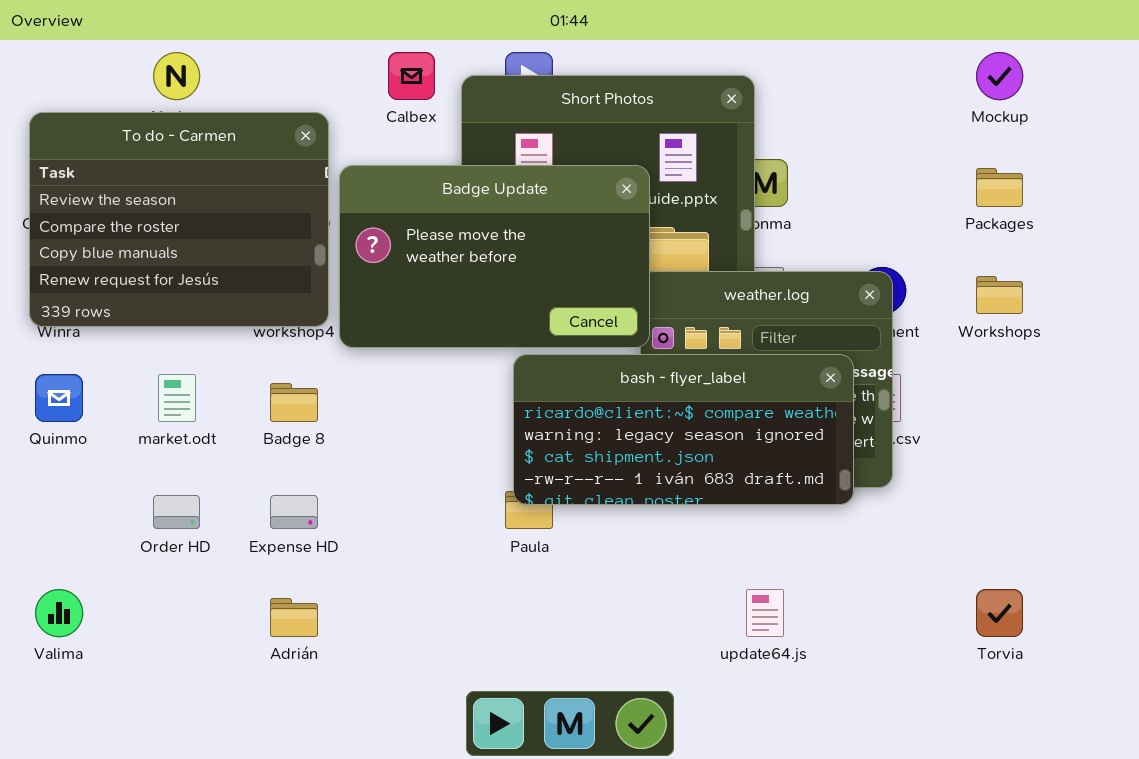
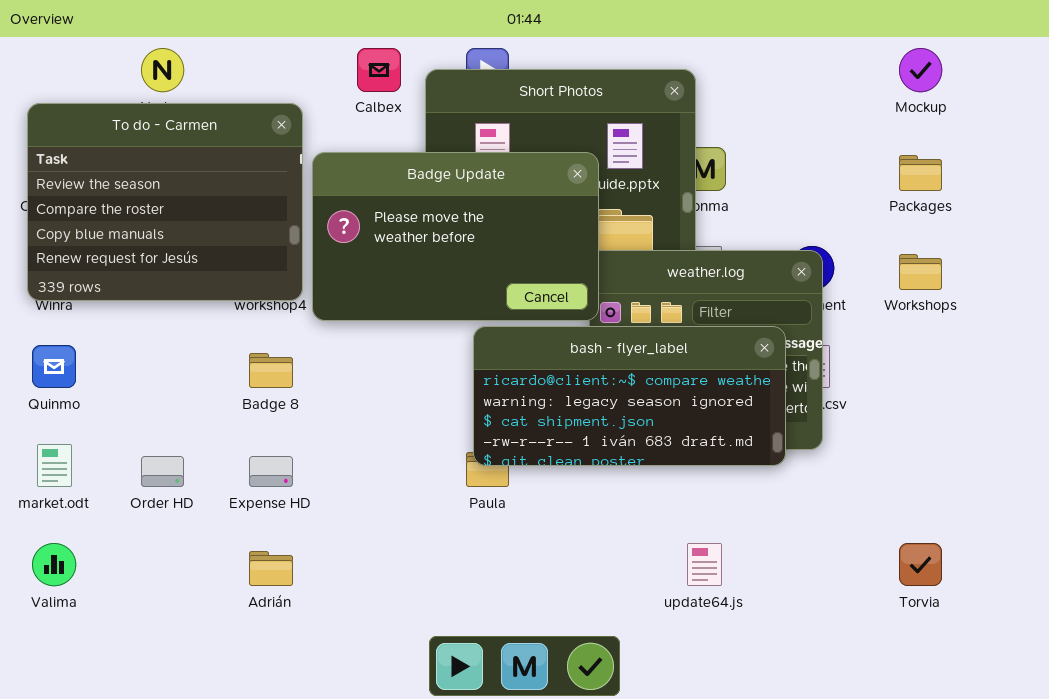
market.odt: [158,374,196,422] -> [37,444,72,487], moved

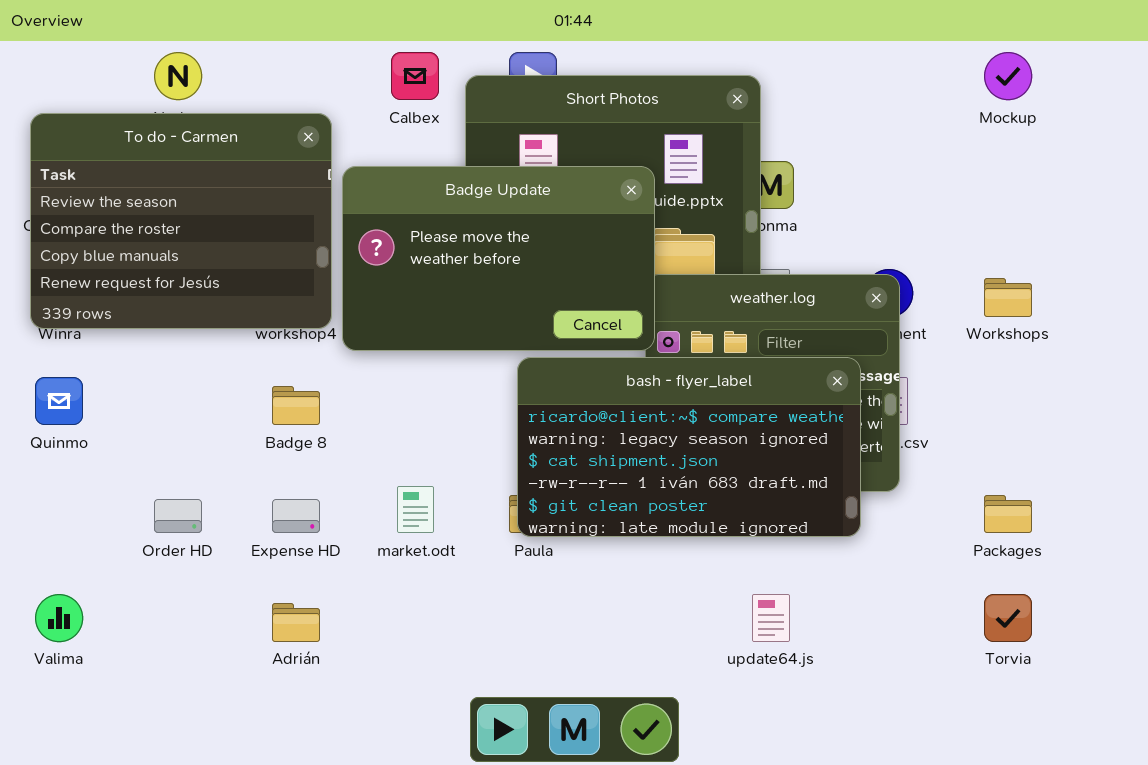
Packages: [899,155,942,191] -> [984,495,1032,533], moved
bash - flyer_label: [473,326,786,466] -> [517,357,861,537], resized
market.odt: [37,444,72,487] -> [397,486,434,533], moved

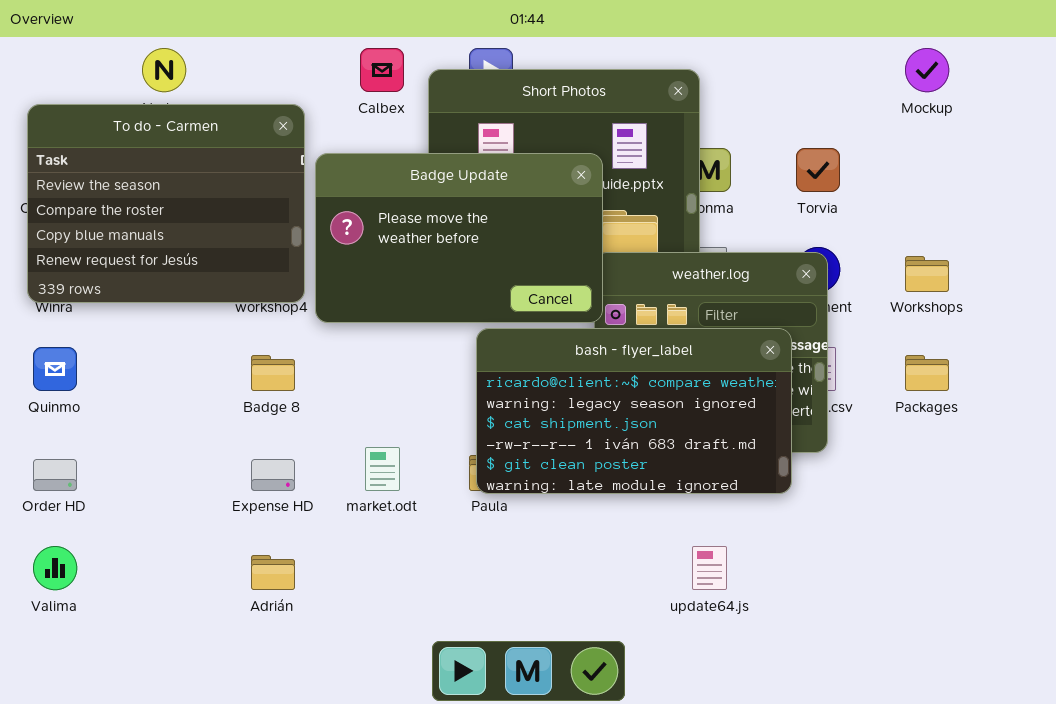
Packages: [984,495,1032,533] -> [905,355,949,391], moved
Order HD: [154,499,202,533] -> [33,459,77,491], moved
Torvia: [984,594,1032,642] -> [796,148,840,192], moved

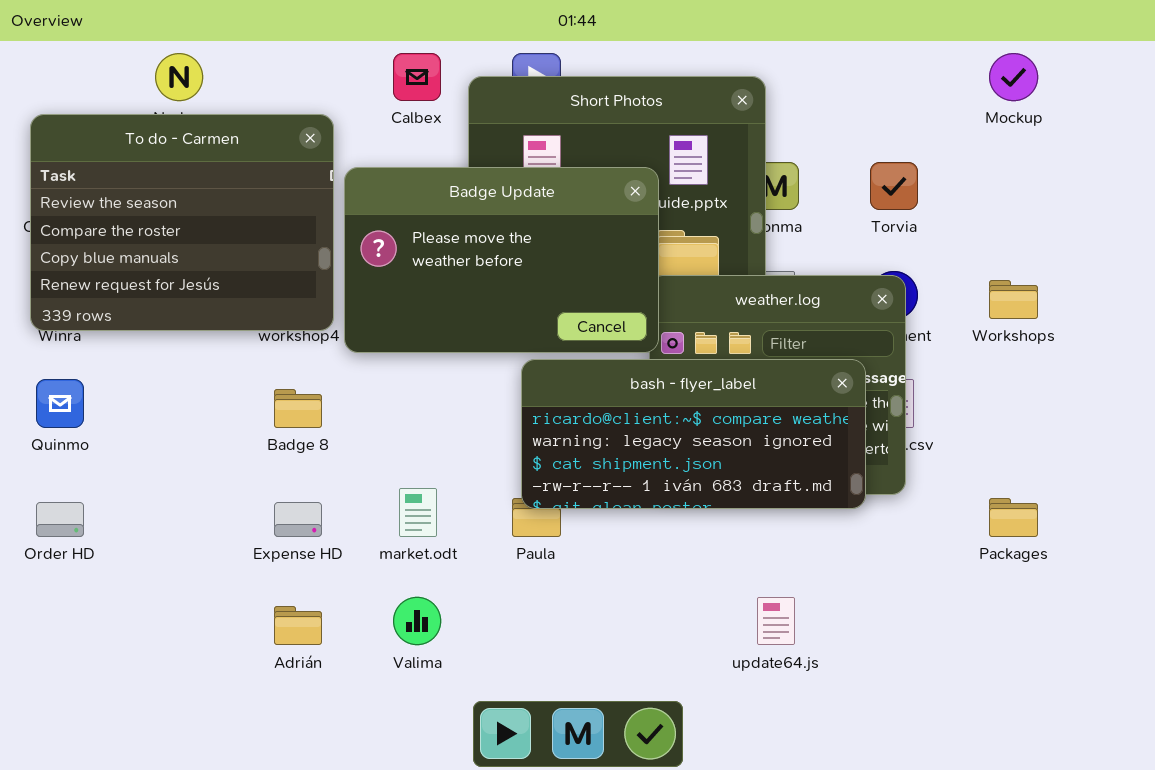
bash - flyer_label: [476,328,792,494] -> [521,359,866,509], resized
Packages: [905,355,949,391] -> [989,498,1038,537], moved
Valima: [33,546,77,590] -> [393,597,441,645], moved

